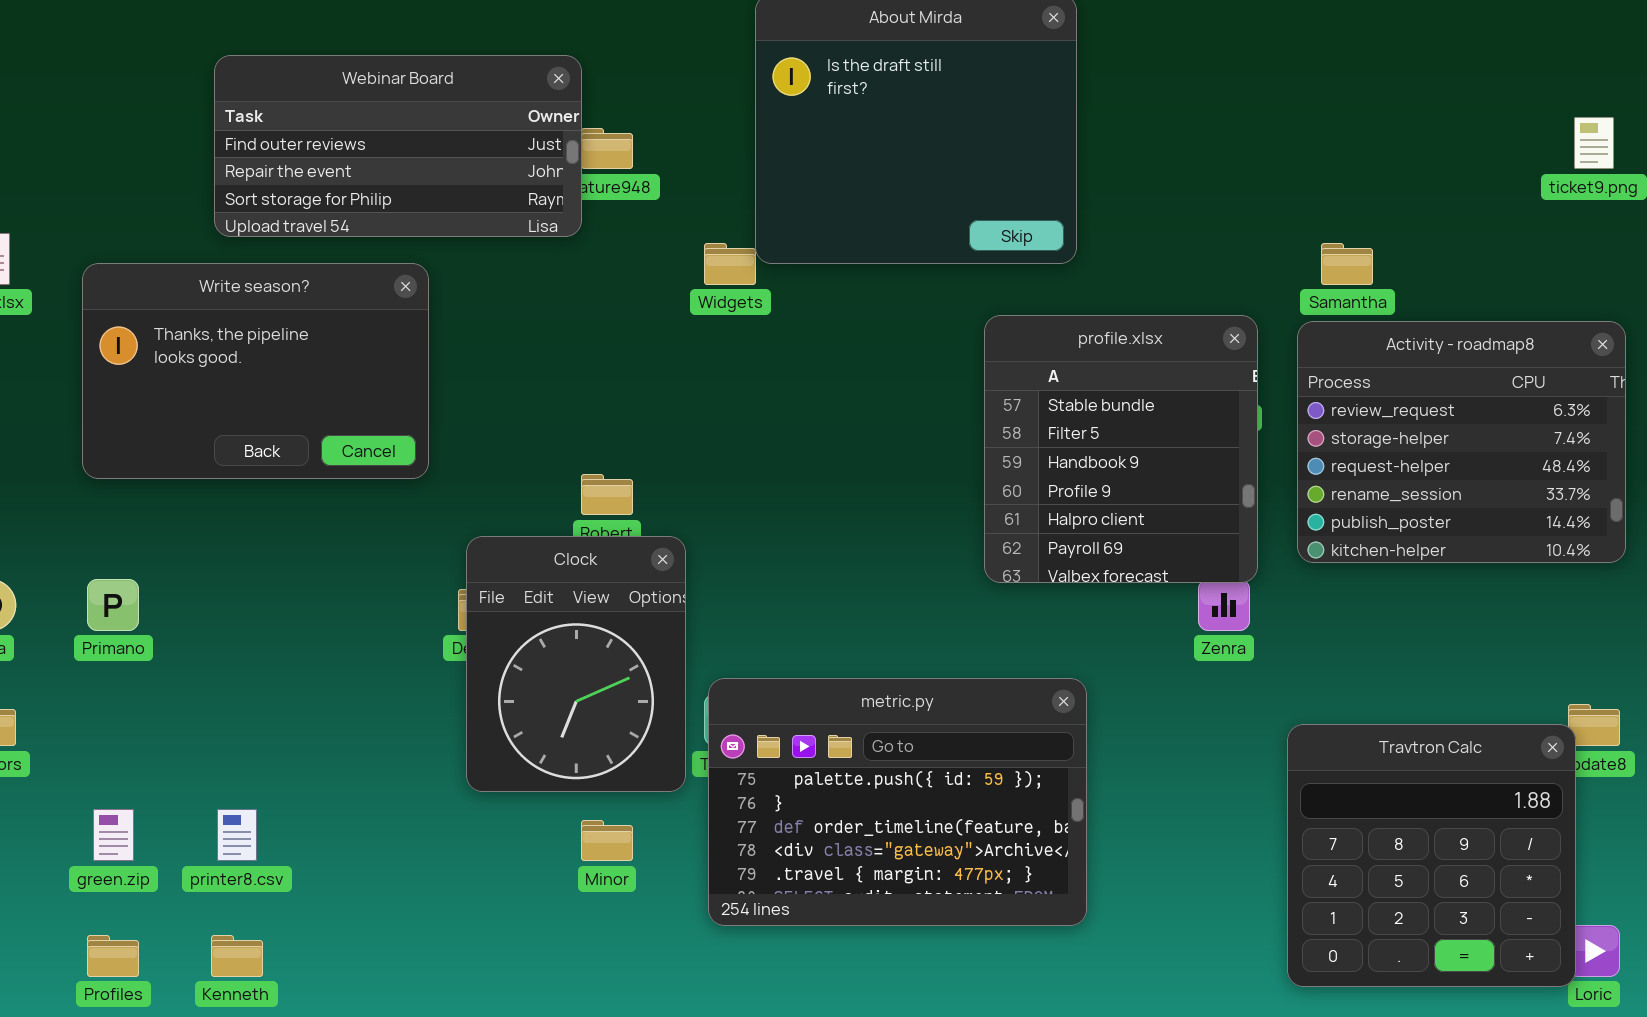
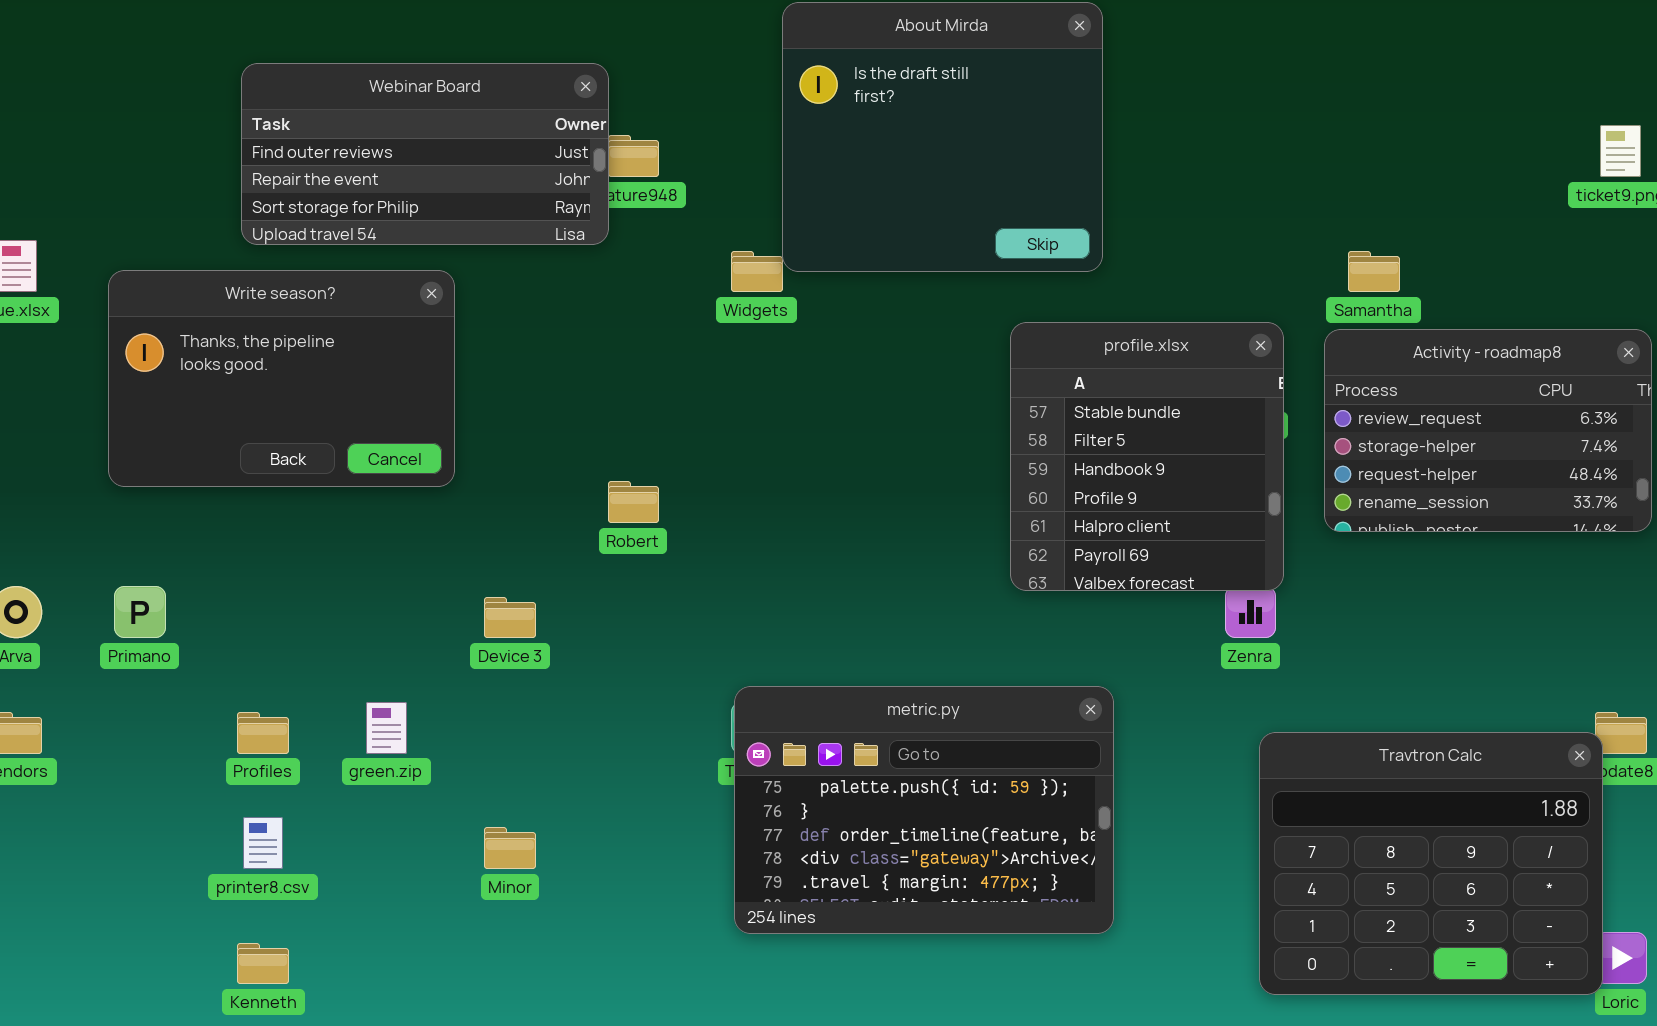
Activity - roadmap8: [1297,321,1626,563] -> [1324,329,1652,532], resized
Clock: [466,536,686,792] -> none, closed
Travtron Calc: [1287,724,1576,987] -> [1259,732,1603,995], resized
green.zip: [93,809,134,861] -> [366,702,407,754], moved
Minor: [581,820,633,861] -> [484,827,536,869], moved
Profiles: [87,935,139,977] -> [237,712,289,754], moved

